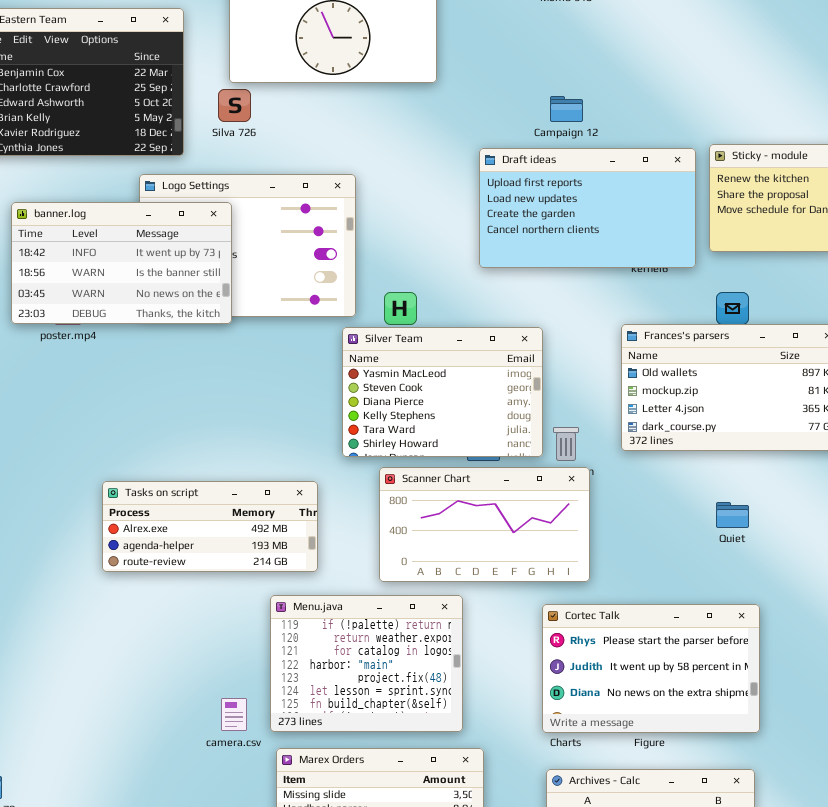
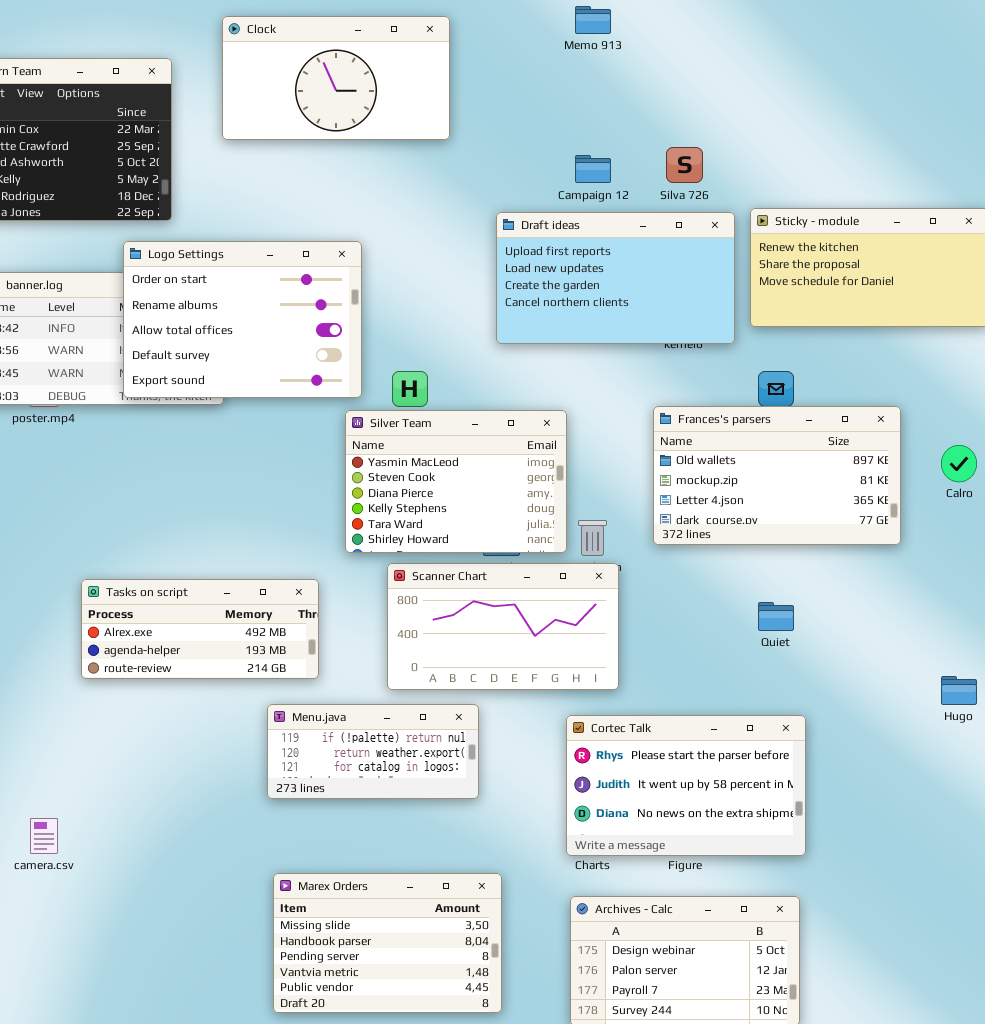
Silva 726: [218,89,251,122] -> [666,147,703,183], moved
Logo Settings: [139,174,356,317] -> [123,241,362,398], raised
Menu.java: [270,595,463,732] -> [267,704,479,799], resized
camera.csv: [221,698,247,731] -> [30,818,58,854], moved

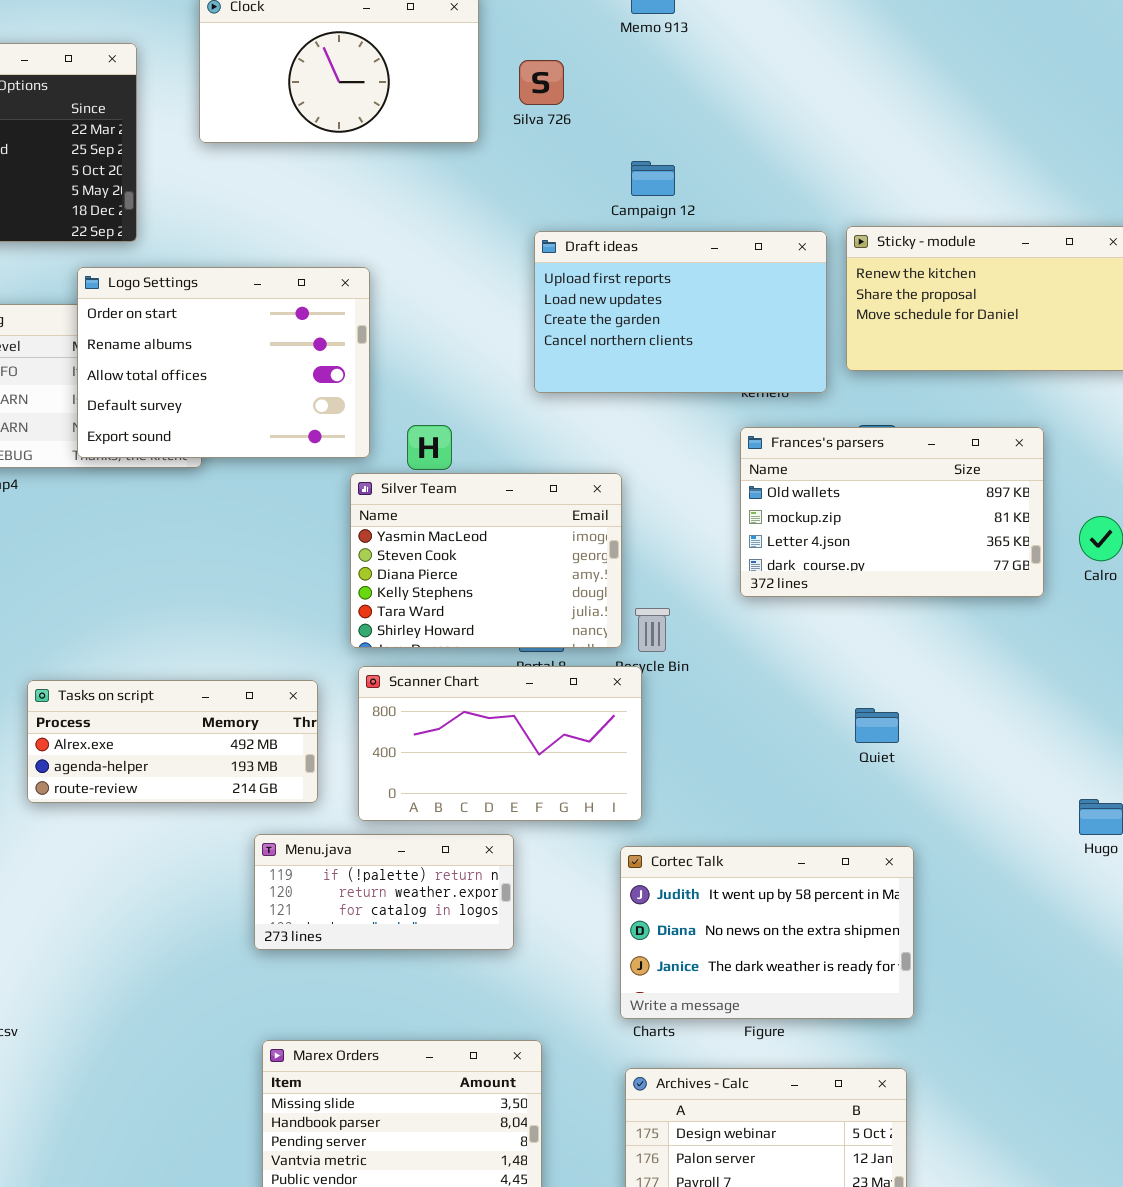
Silva 726: [666,147,703,183] -> [519,60,564,105], moved
Frances's parsers: [653,406,901,545] -> [740,427,1044,597], moved
Scanner Chart: [387,563,619,690] -> [358,666,642,821], moved
Cortec Talk: [566,715,806,856] -> [620,846,914,1019], scrolled down 1 row

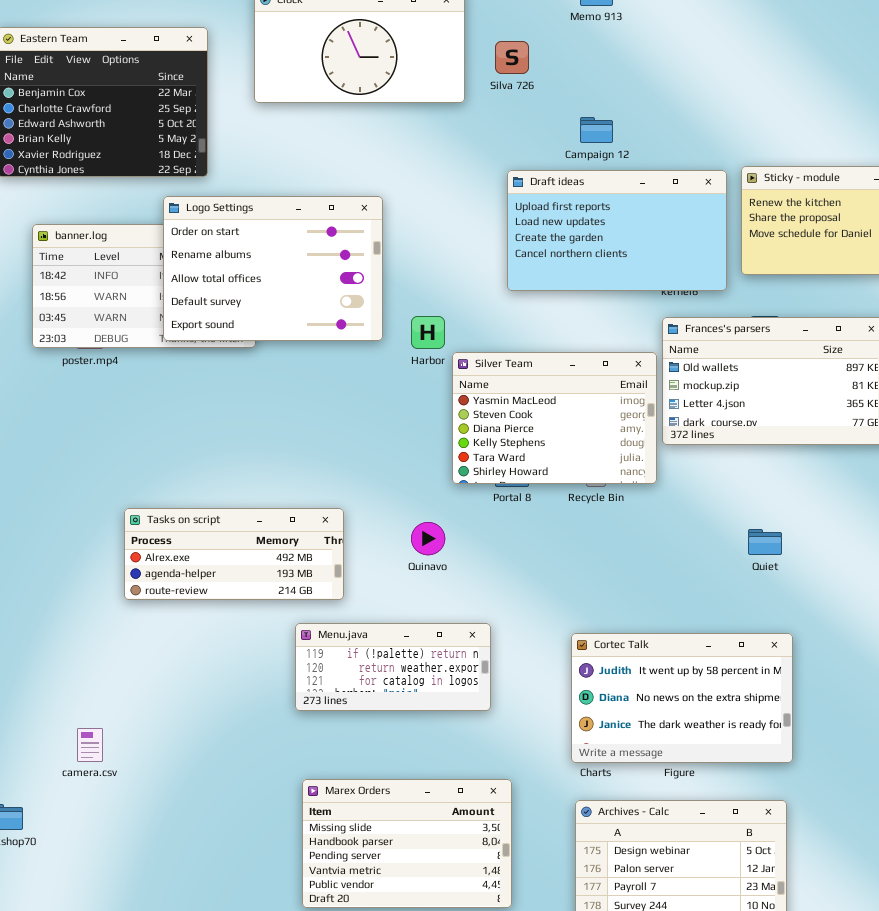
Silver Team: [350,473,622,648] -> [452,352,657,484], moved
Scanner Chart: [358,666,642,821] -> none, closed

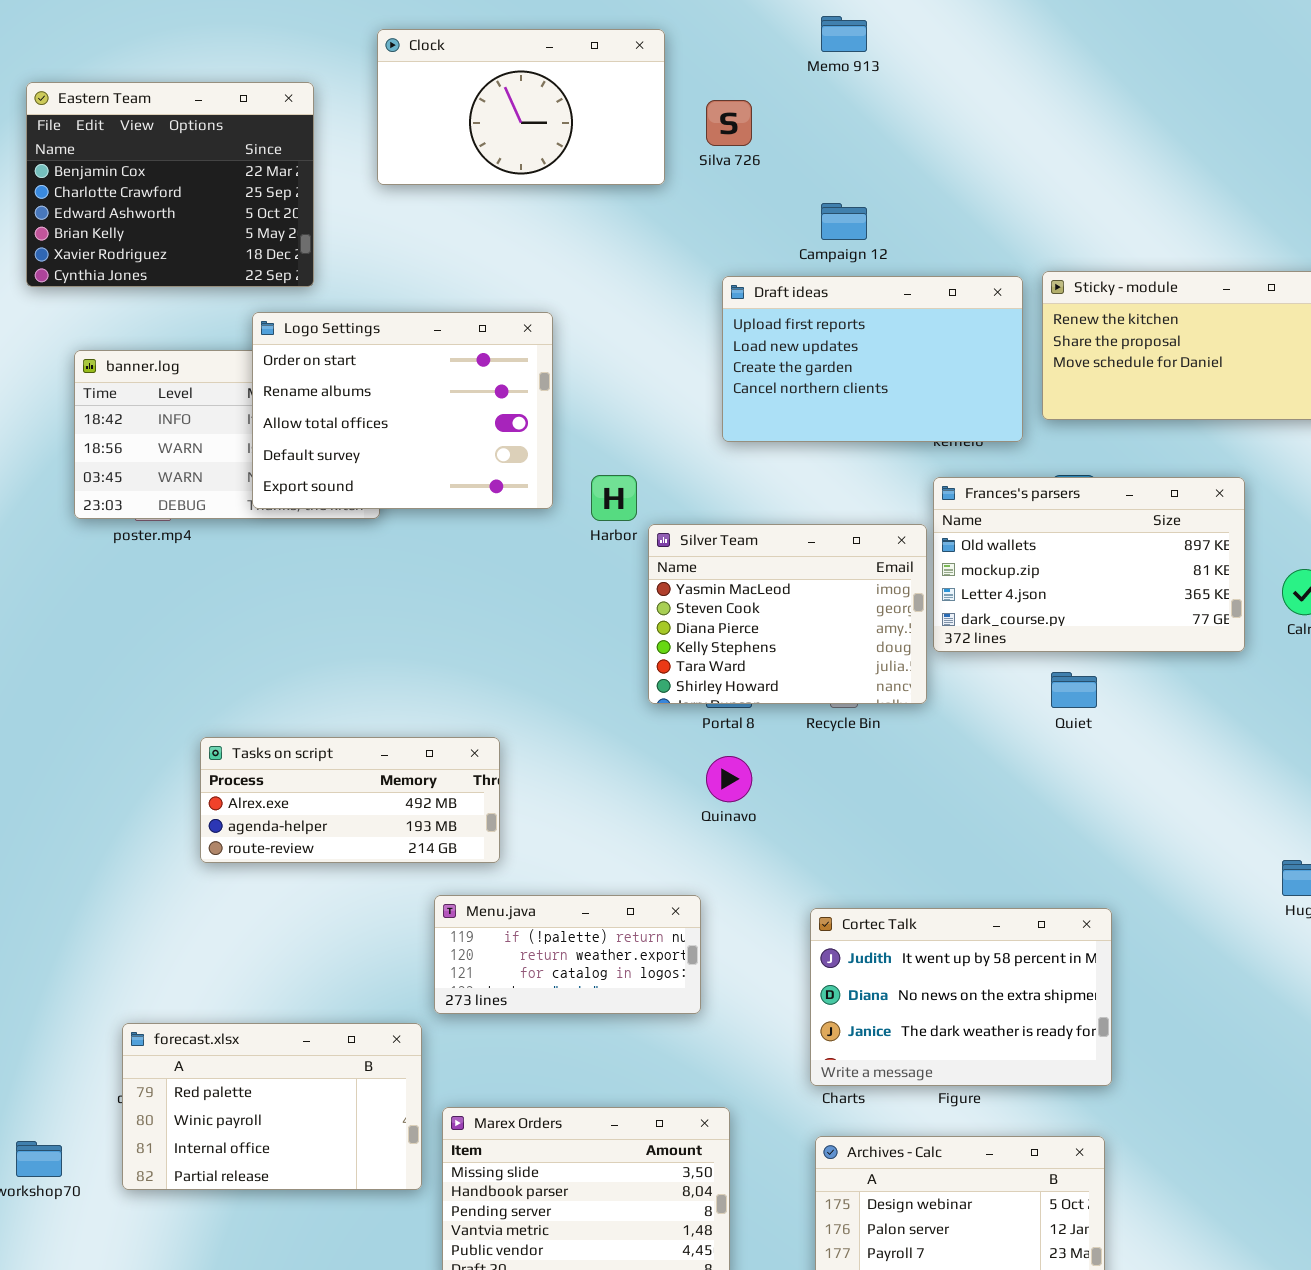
Quinavo: [411,522,445,555] -> [706,756,752,802], moved
Quiet: [748,529,782,555] -> [1051,672,1097,708], moved
forecast.xlsx: none -> [122,1023,422,1190], opened

